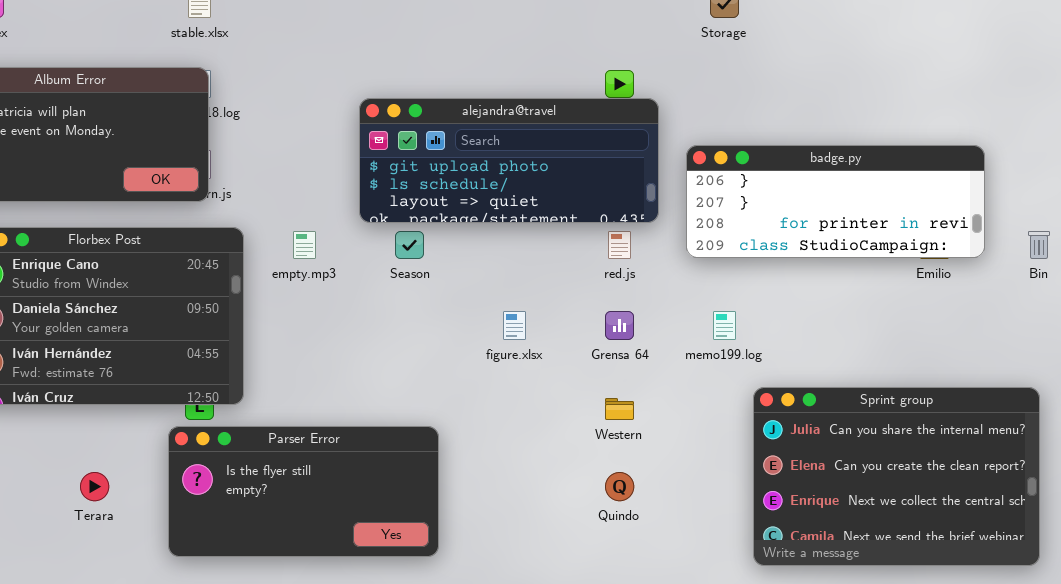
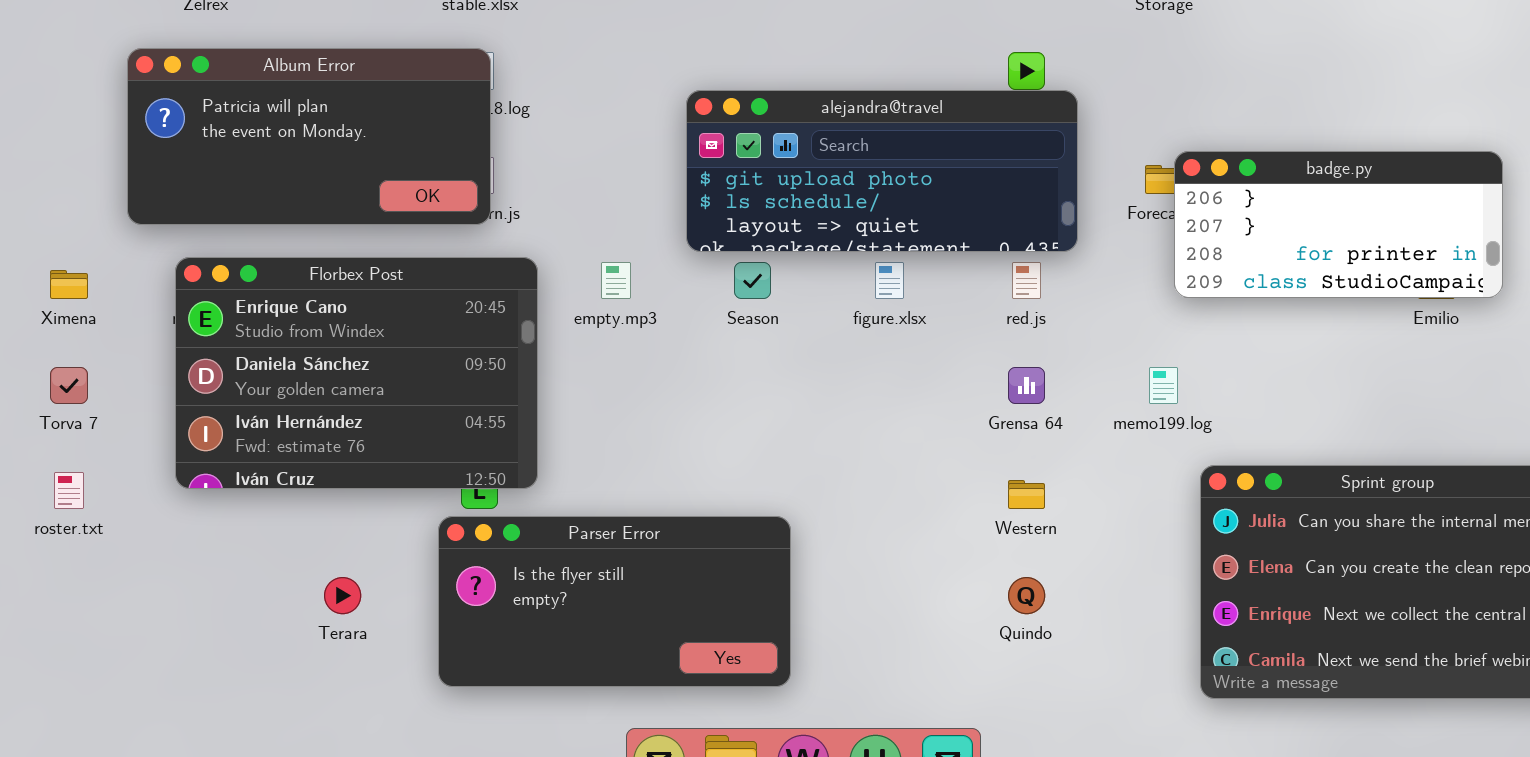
badge.py: [686,145,985,258] -> [1174,151,1503,298], resized
figure.xlsx: [503,311,526,340] -> [875,262,904,299], moved

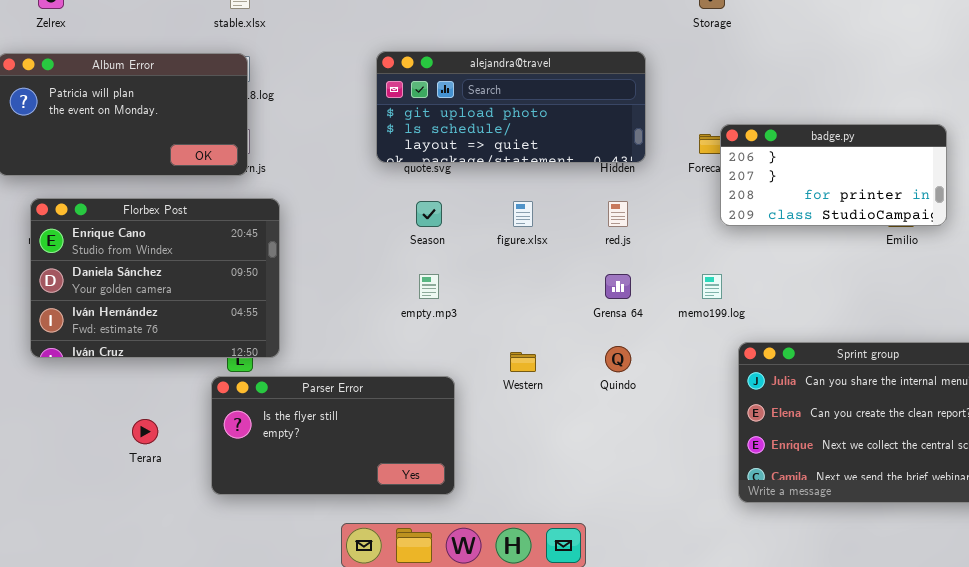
alejandra@travel: [686,90,1078,252] -> [376,51,646,163], moved
empty.mp3: [601,262,631,299] -> [419,274,439,299], moved
Western: [1008,480,1045,509] -> [510,352,536,372], moved
Quindo: [1008,577,1045,614] -> [605,346,631,372], moved

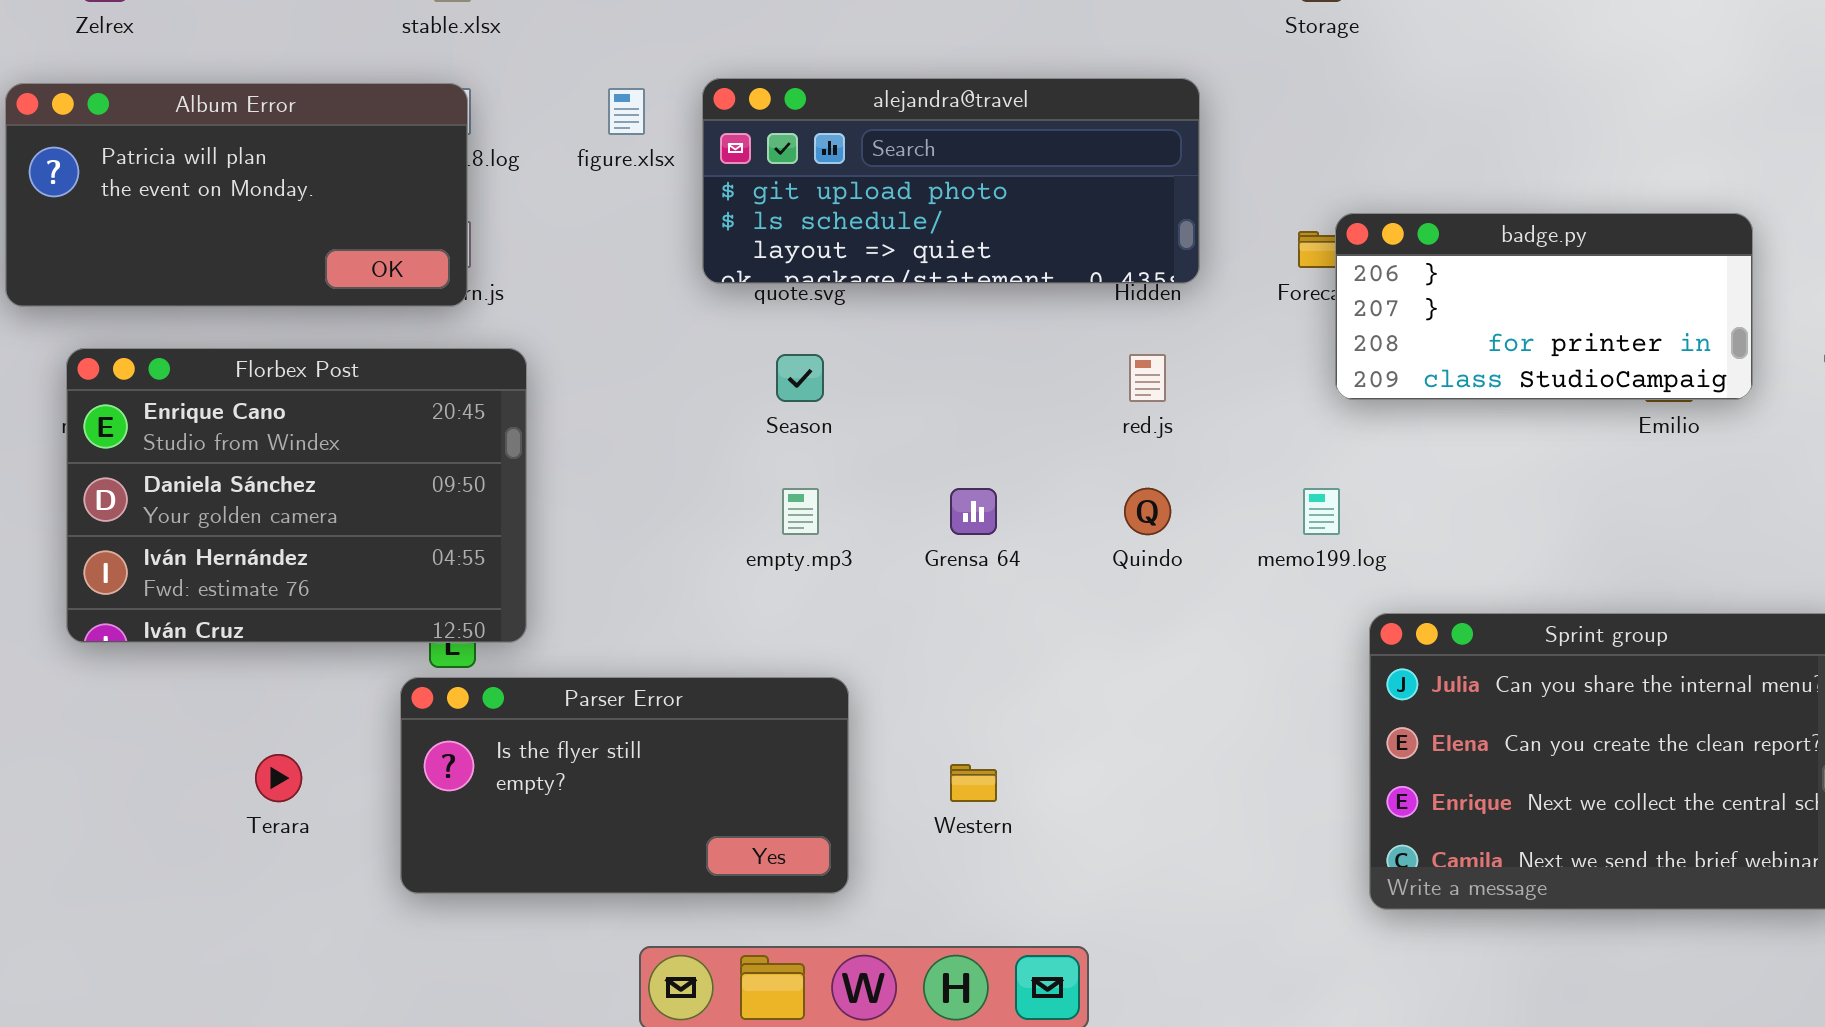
figure.xlsx: [513,201,533,227] -> [608,88,645,135], moved
Grensa 64: [605,274,631,299] -> [950,488,997,535], moved
Quindo: [605,346,631,372] -> [1124,488,1171,535], moved
Western: [510,352,536,372] -> [950,764,997,802], moved

